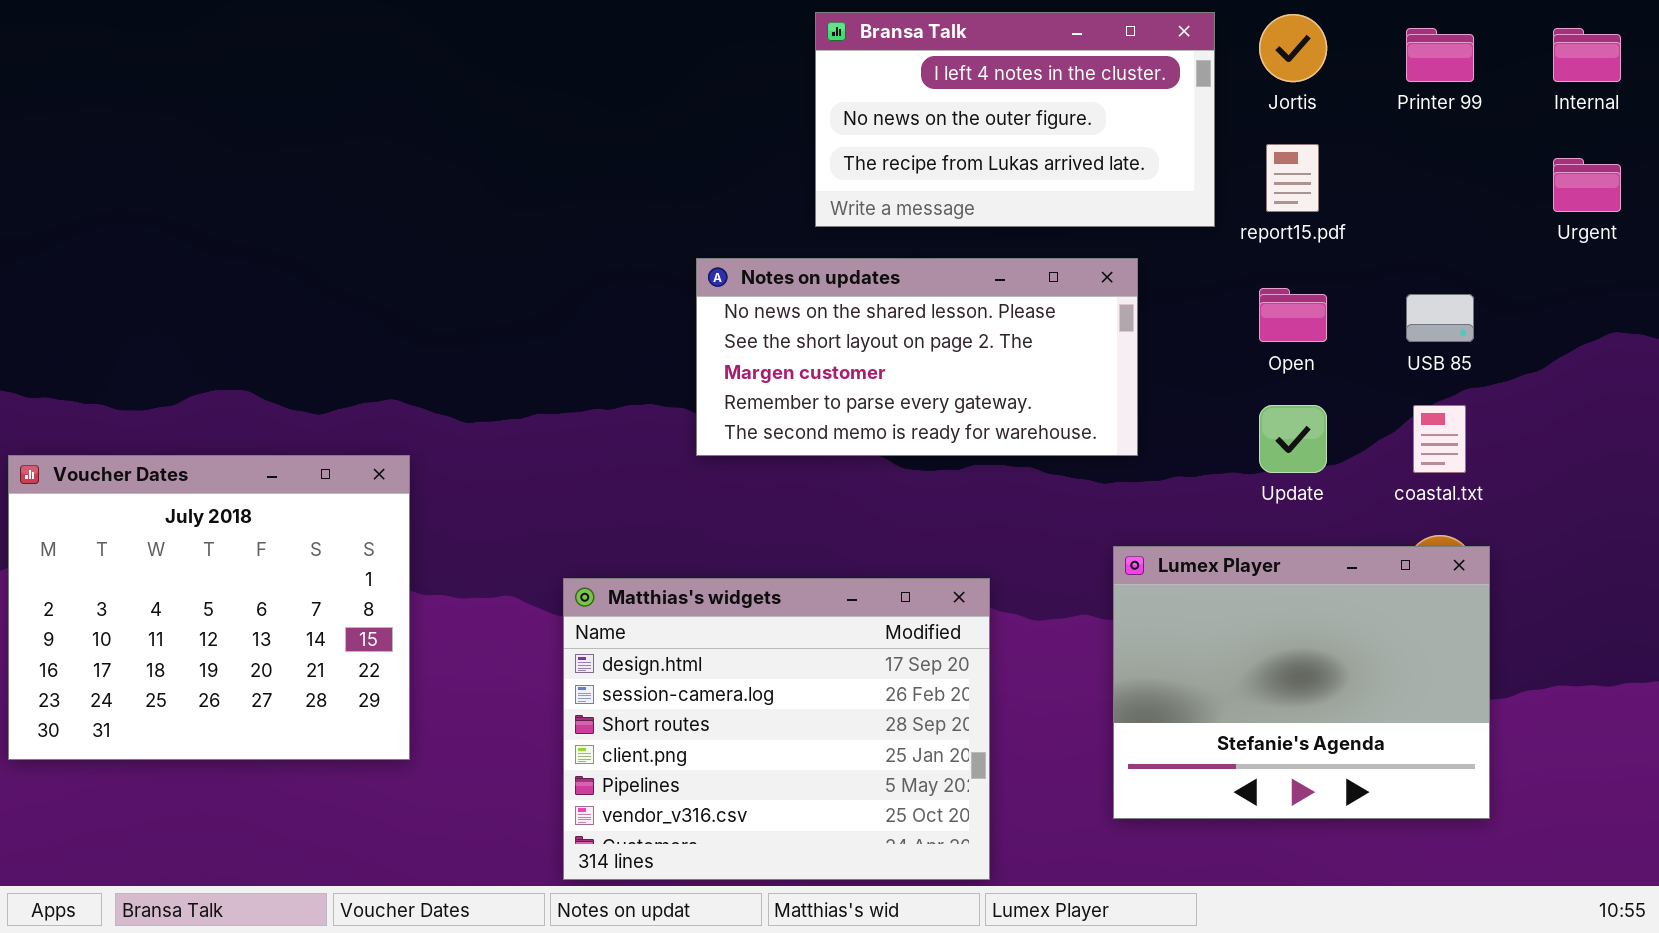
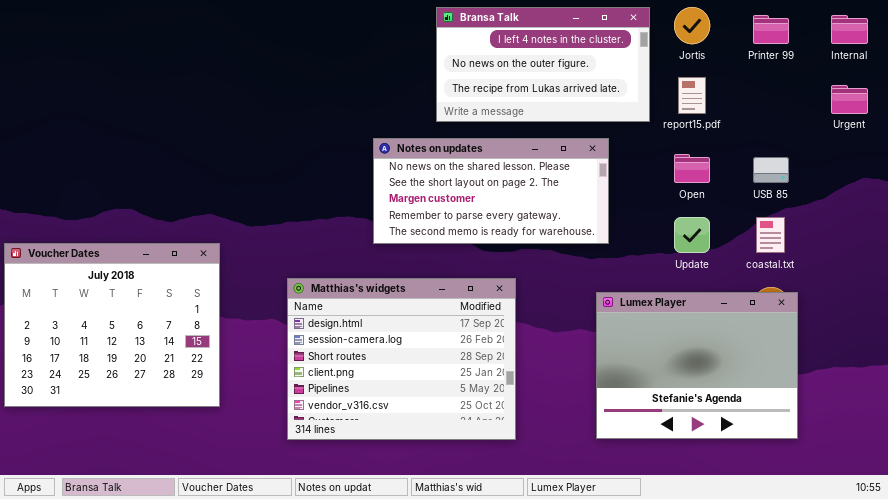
Matthias's widgets: [563,578,990,880] -> [287,278,516,440], moved

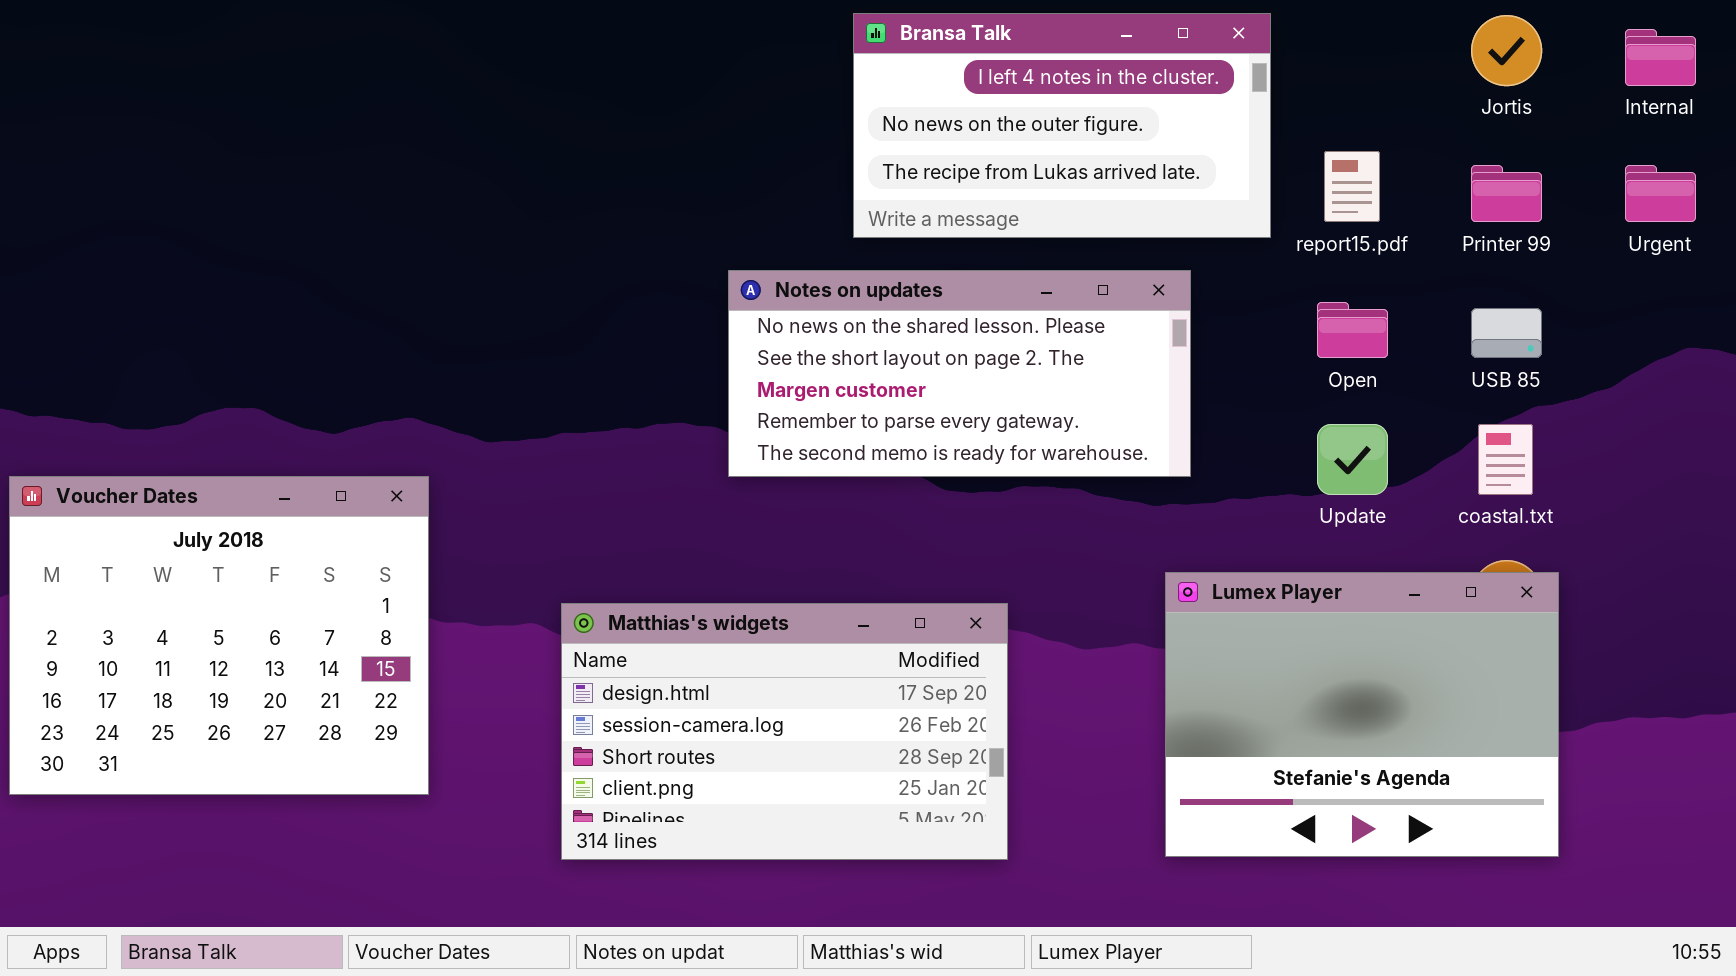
Jortis: [674,7,710,44] -> [1471,15,1542,86], moved
Printer 99: [753,15,789,44] -> [1471,165,1542,222], moved
Matthias's widgets: [287,278,516,440] -> [561,603,1008,860], resized

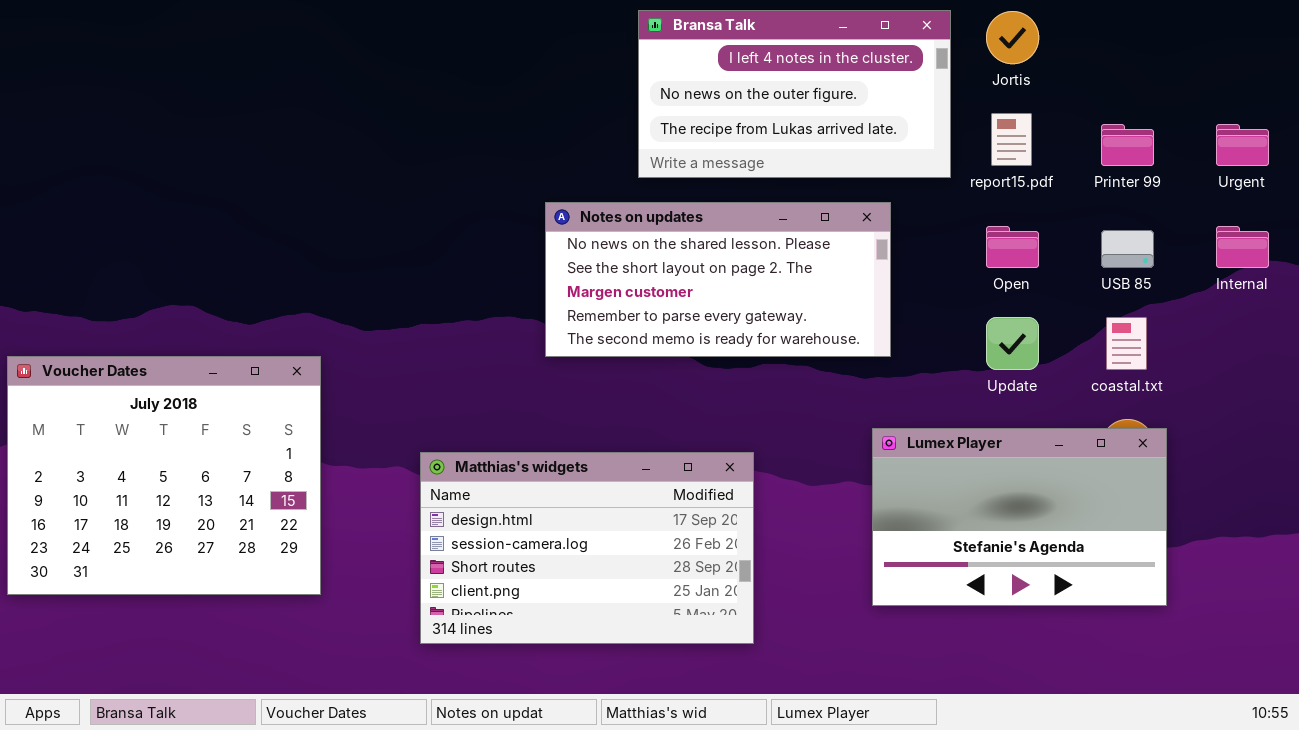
Jortis: [1471,15,1542,86] -> [986,11,1039,64], moved
Internal: [1625,29,1696,86] -> [1216,226,1269,268], moved
Lumex Player: [1165,572,1559,857] -> [872,428,1167,606], resized

